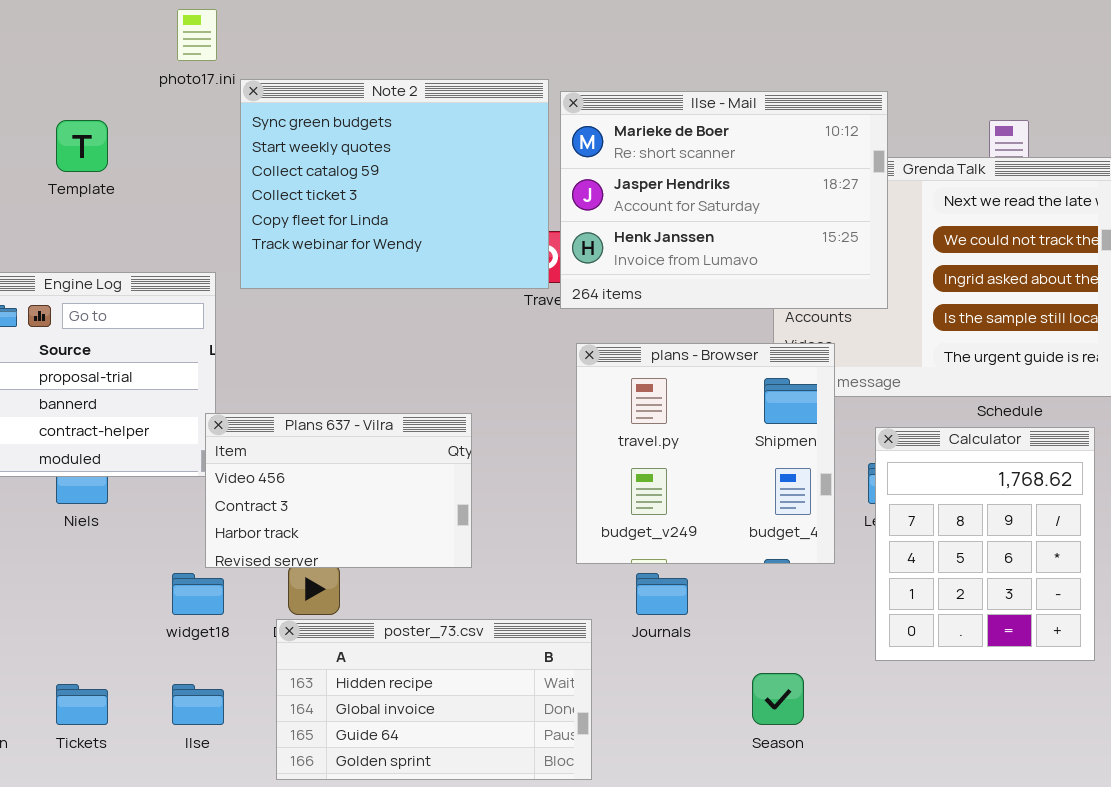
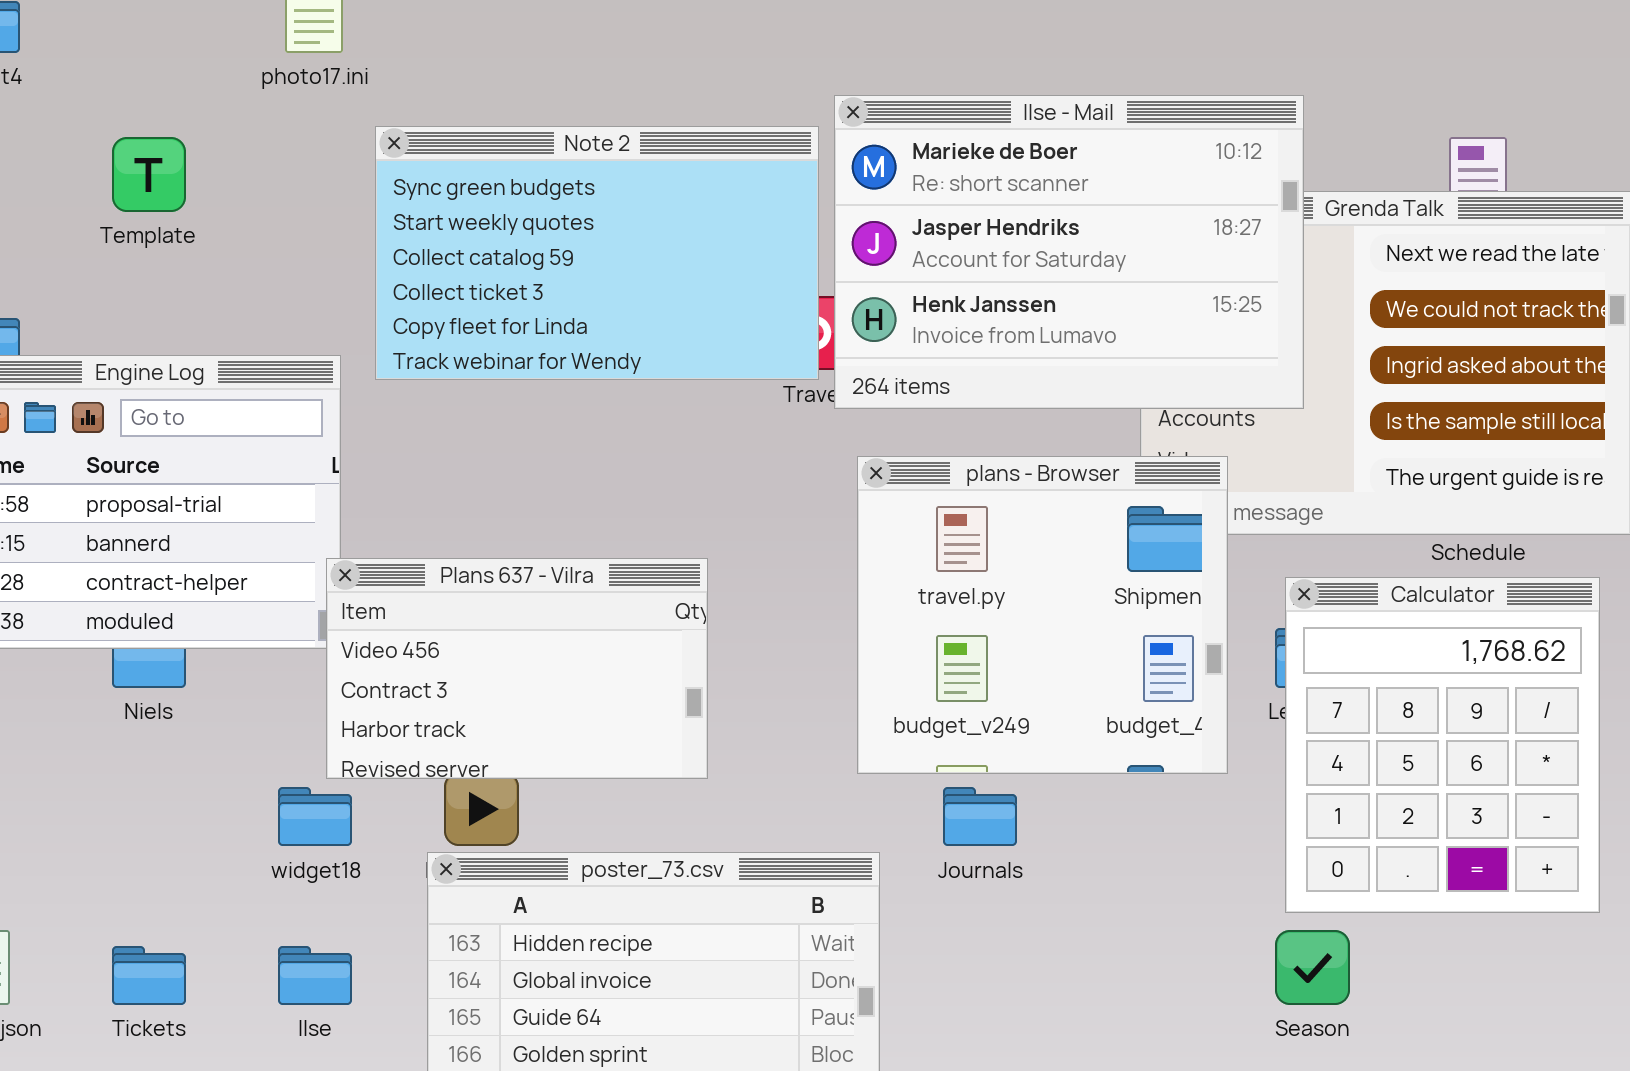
Note 2: [240,79,549,289] -> [375,126,819,380], resized
Season: [752,673,804,725] -> [1275,930,1350,1005], moved

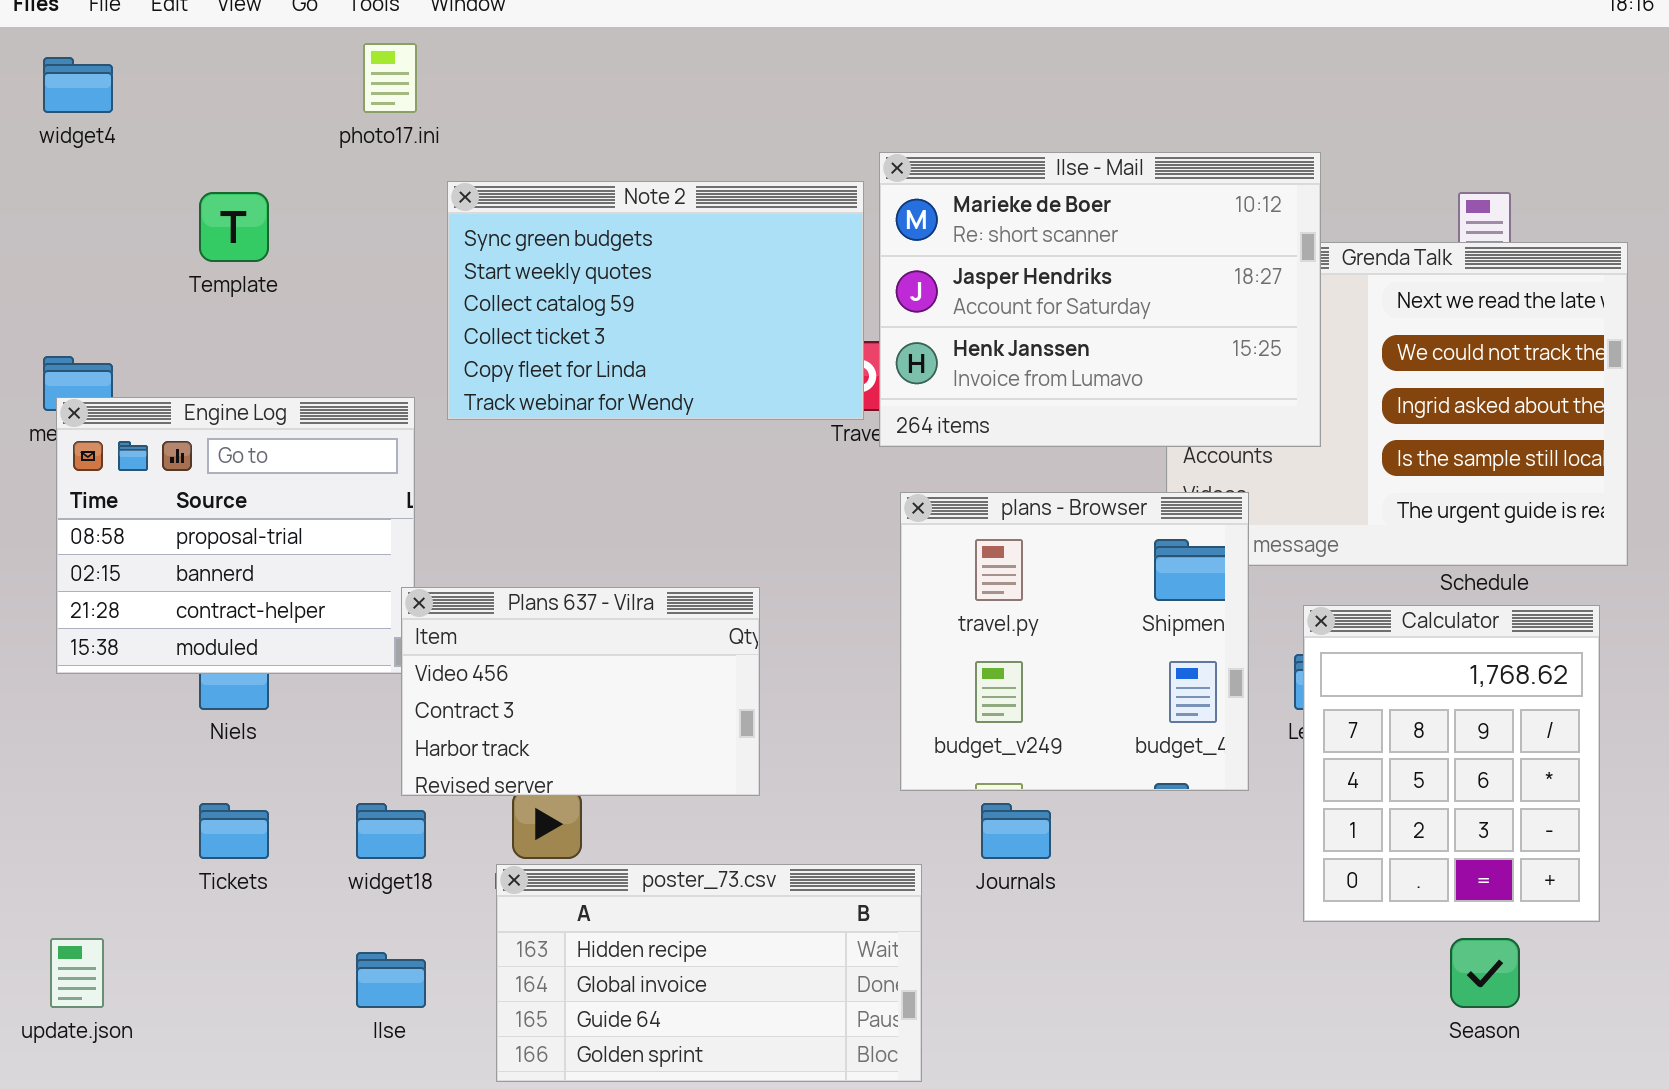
Season: [1275,930,1350,1005] -> [1450,938,1520,1008], moved
Tickets: [112,946,186,1005] -> [199,803,269,859], moved

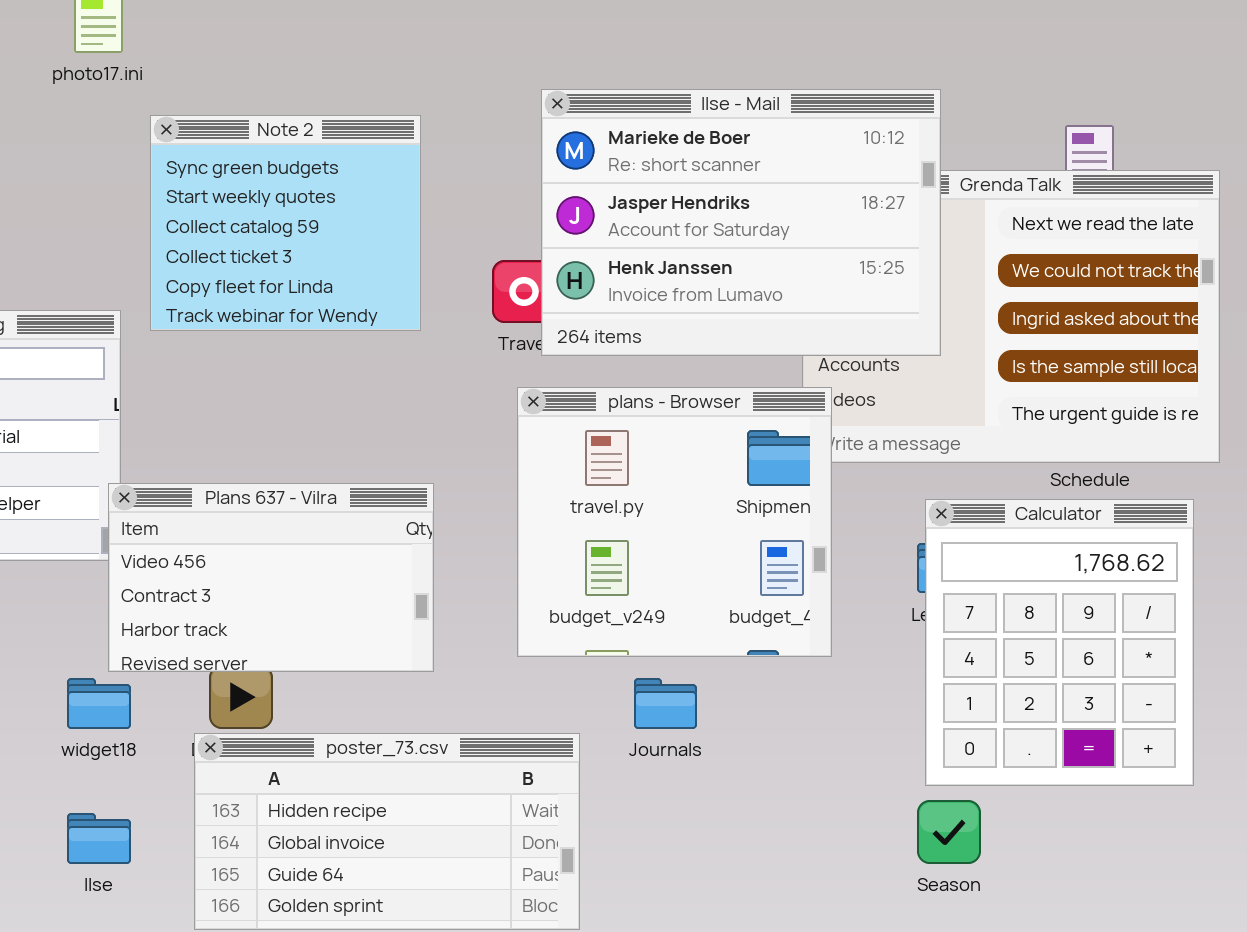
Note 2: [447,181,864,420] -> [150,115,421,331], resized
plans - Browser: [900,492,1249,791] -> [517,387,832,657], moved
Season: [1450,938,1520,1008] -> [917,800,981,864], moved

